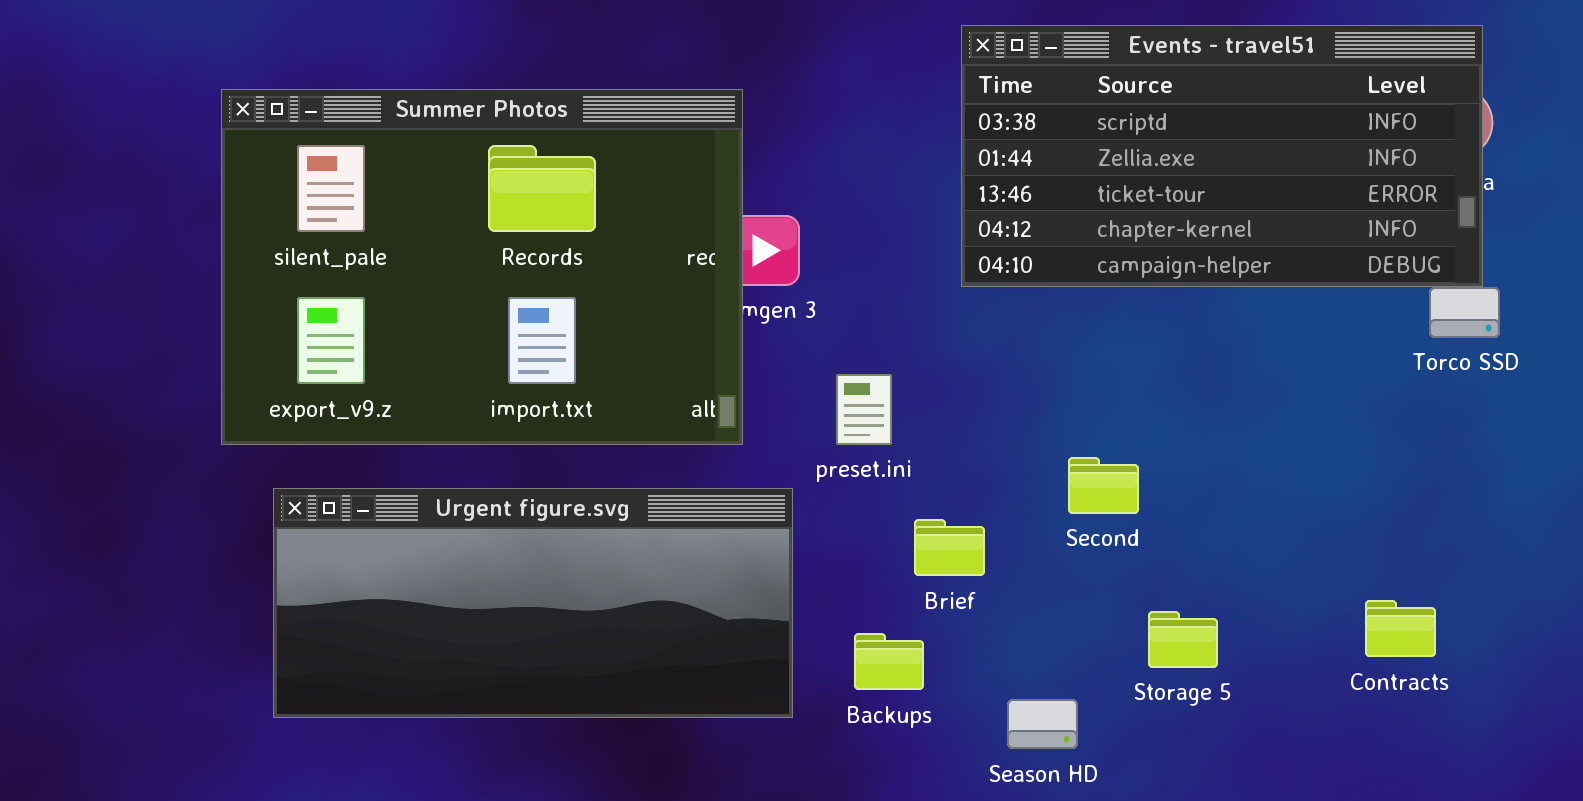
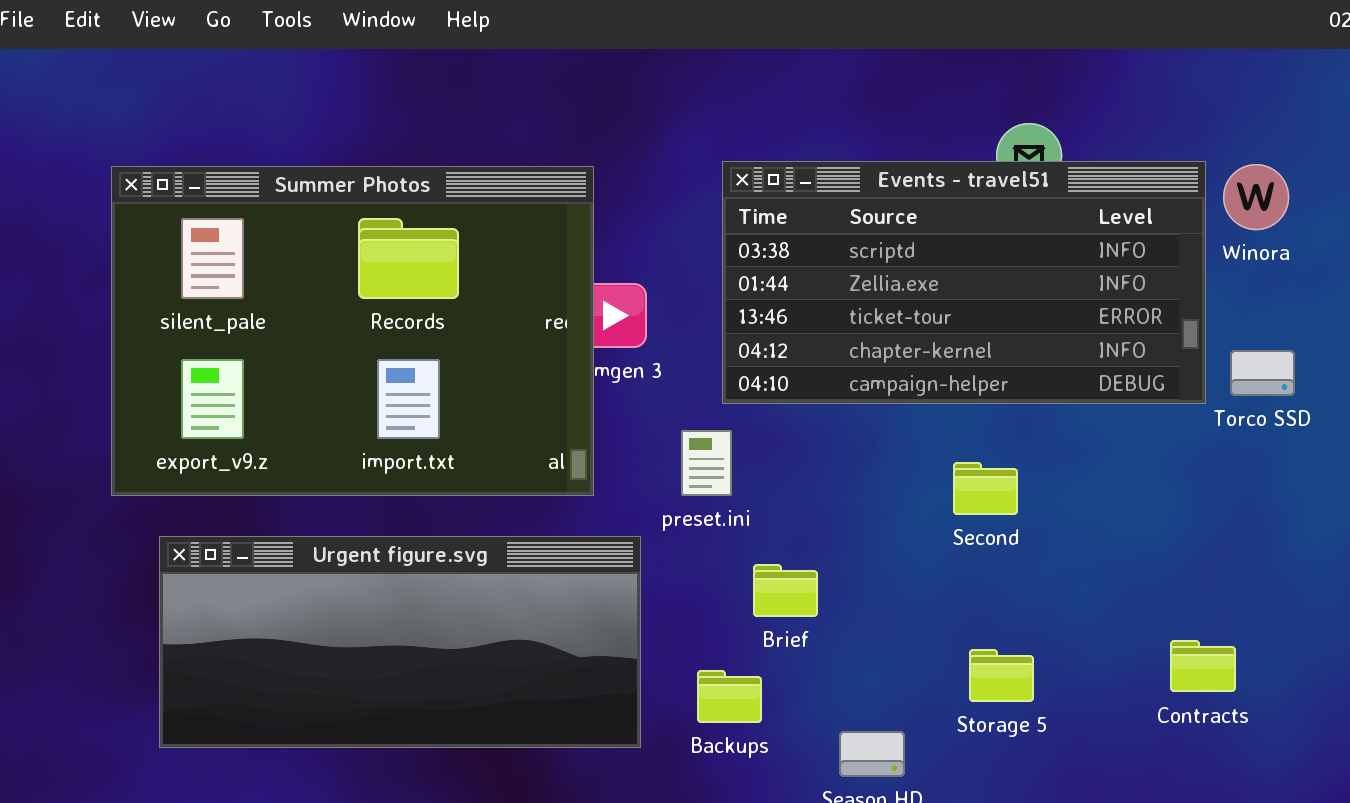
Events - travel51: [961,25,1483,287] -> [722,161,1206,404], moved
Second: [1068,457,1139,514] -> [953,462,1018,515], moved

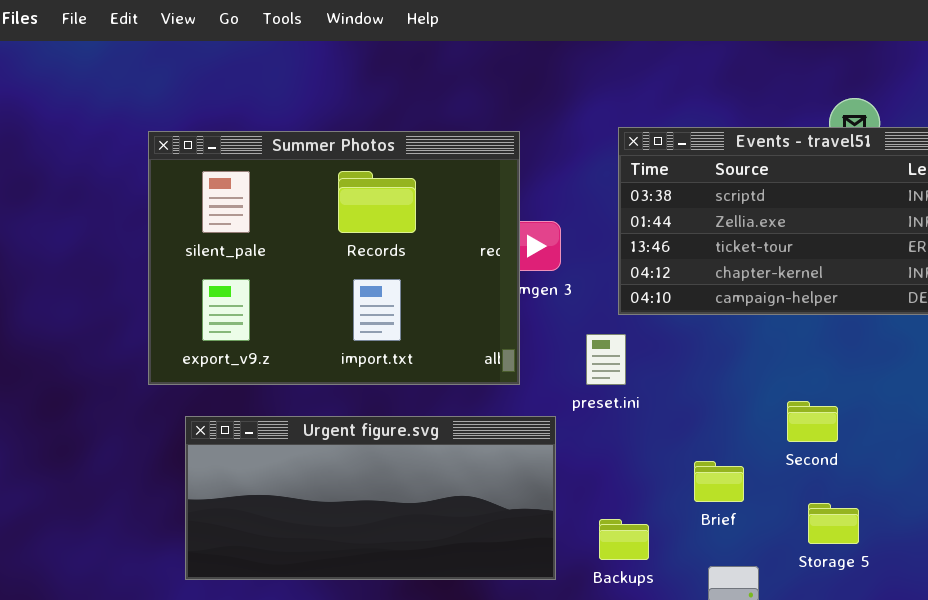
Second: [953,462,1018,515] -> [787,401,838,442], moved
Brief: [753,564,818,617] -> [694,461,744,502], moved

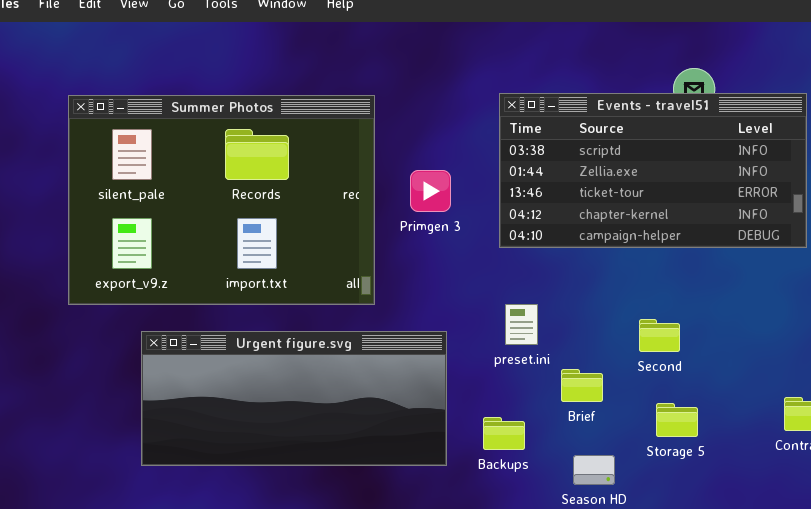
Summer Photos: [148,131,520,385] -> [68,95,375,305], moved
preset.ini: [586,334,626,385] -> [505,304,538,345], moved

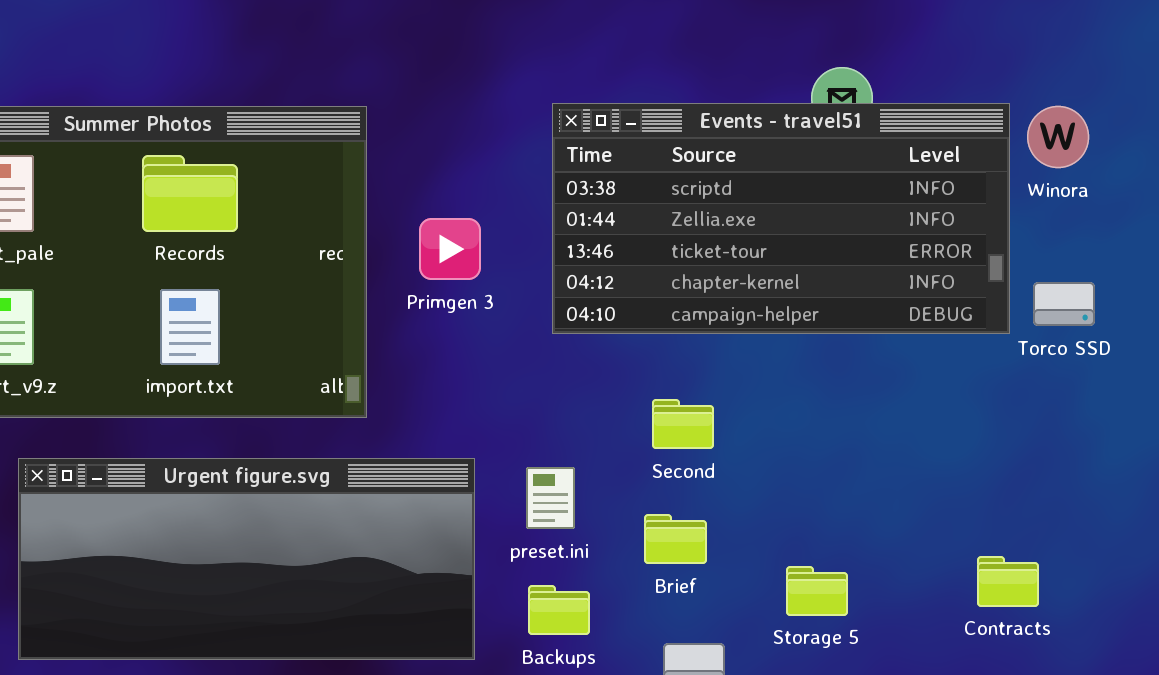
preset.ini: [505,304,538,345] -> [526,467,575,529], moved
Second: [639,319,680,352] -> [652,399,714,449], moved

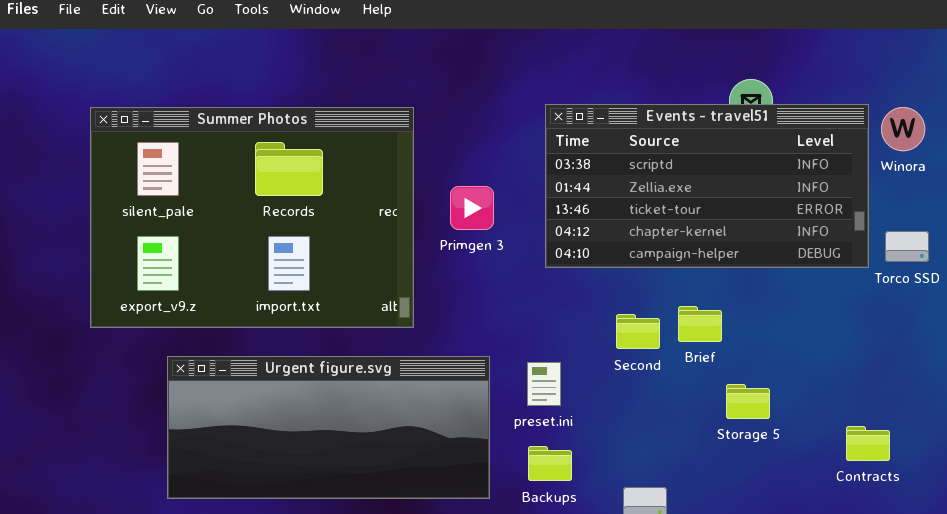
Brief: [644,514,707,564] -> [678,306,722,342], moved
Storage 5: [786,566,848,616] -> [726,384,770,419], moved

